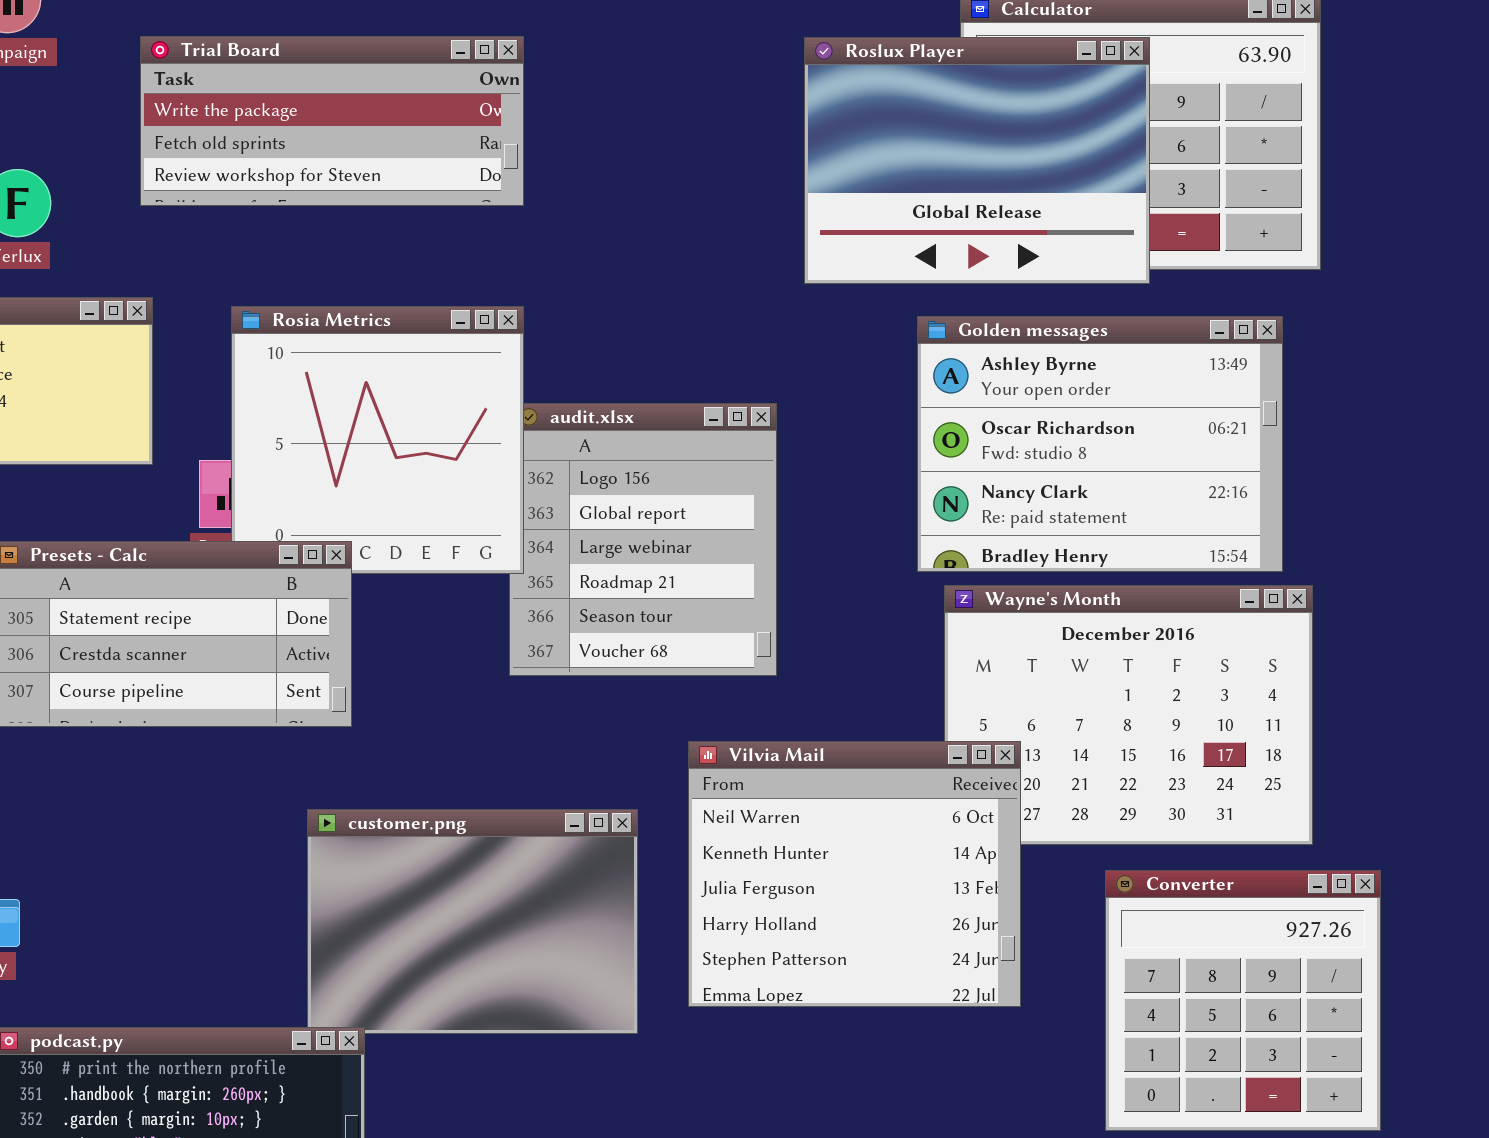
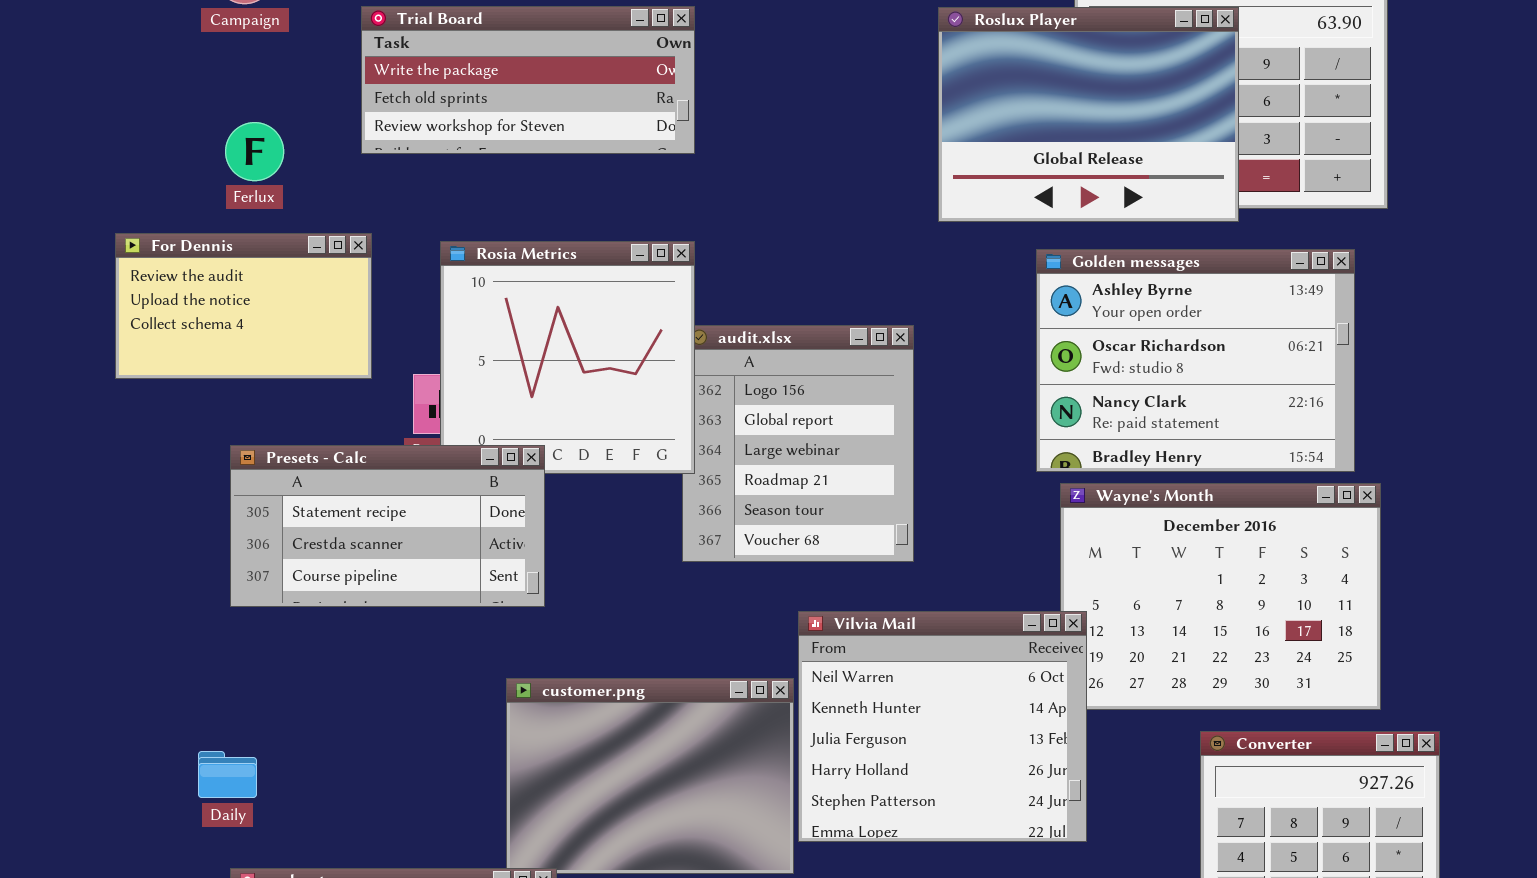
Vilvia Mail: [688,741,1021,1007] -> [798,611,1087,842], moved

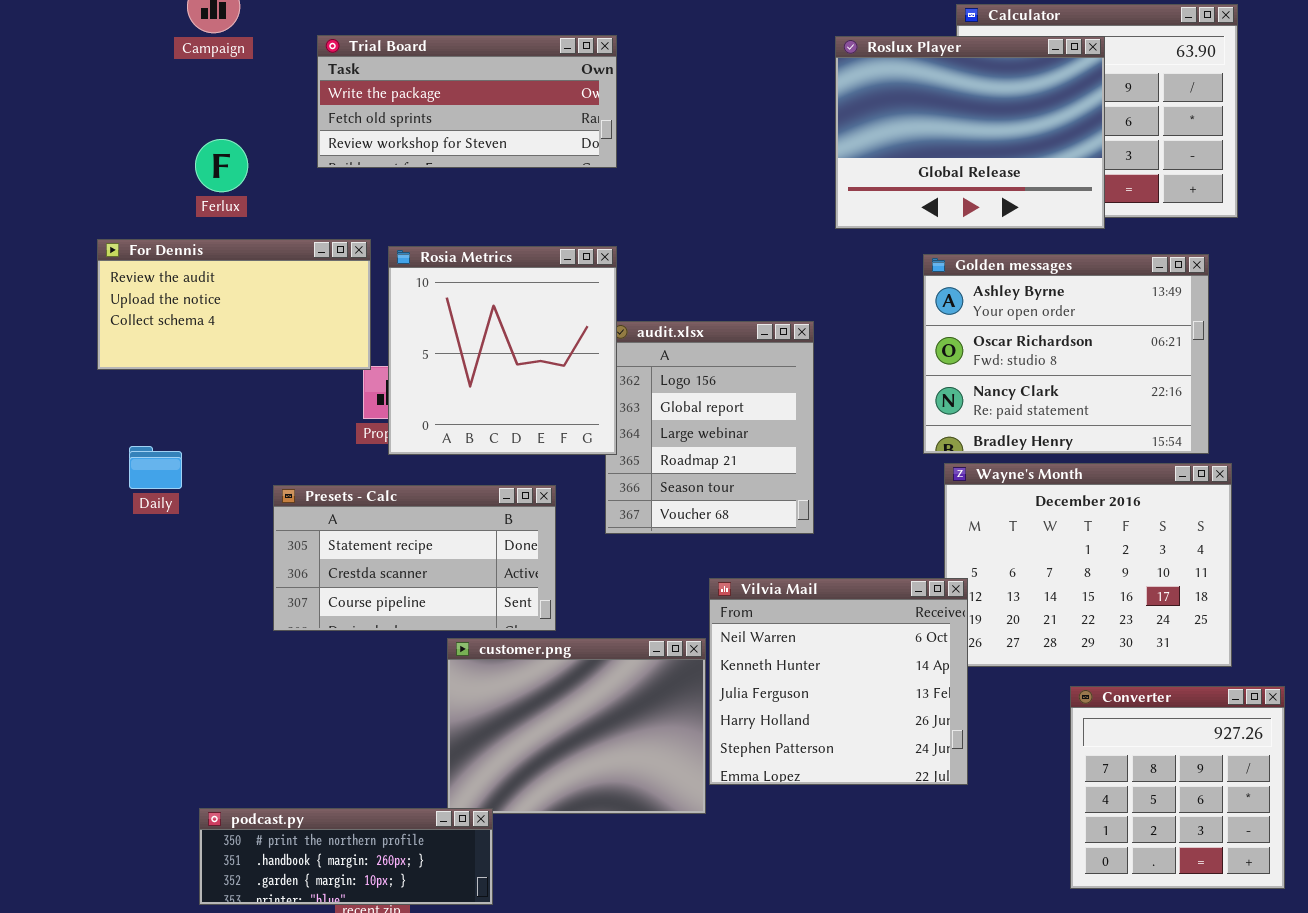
For Dennis: [115,233,372,379] -> [97,239,371,370], resized
Presets - Calc: [230,445,545,607] -> [273,485,556,631], moved
Daily: [198,751,257,798] -> [129,446,182,489], moved

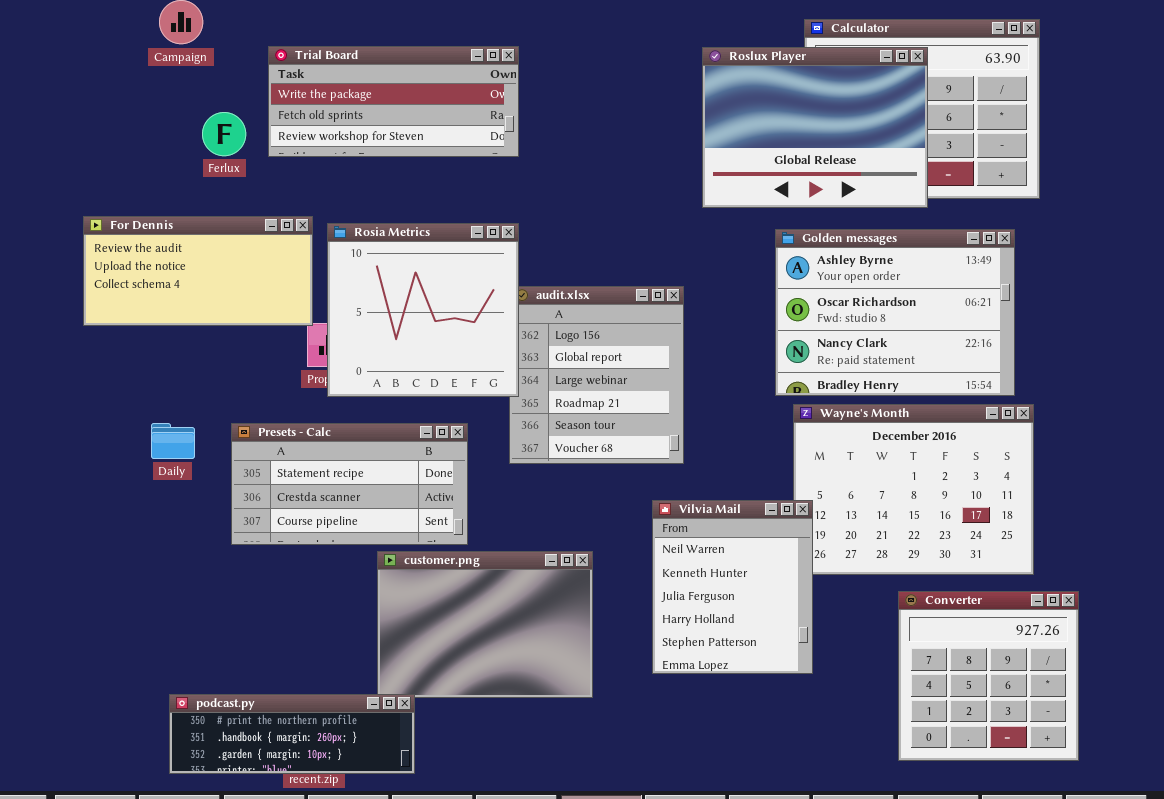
Ferlux: [195,139,248,192] -> [202,112,246,156], moved
Daily: [129,446,182,489] -> [151,423,195,459], moved
Vilvia Mail: [709,578,968,785] -> [652,500,813,674], resized

